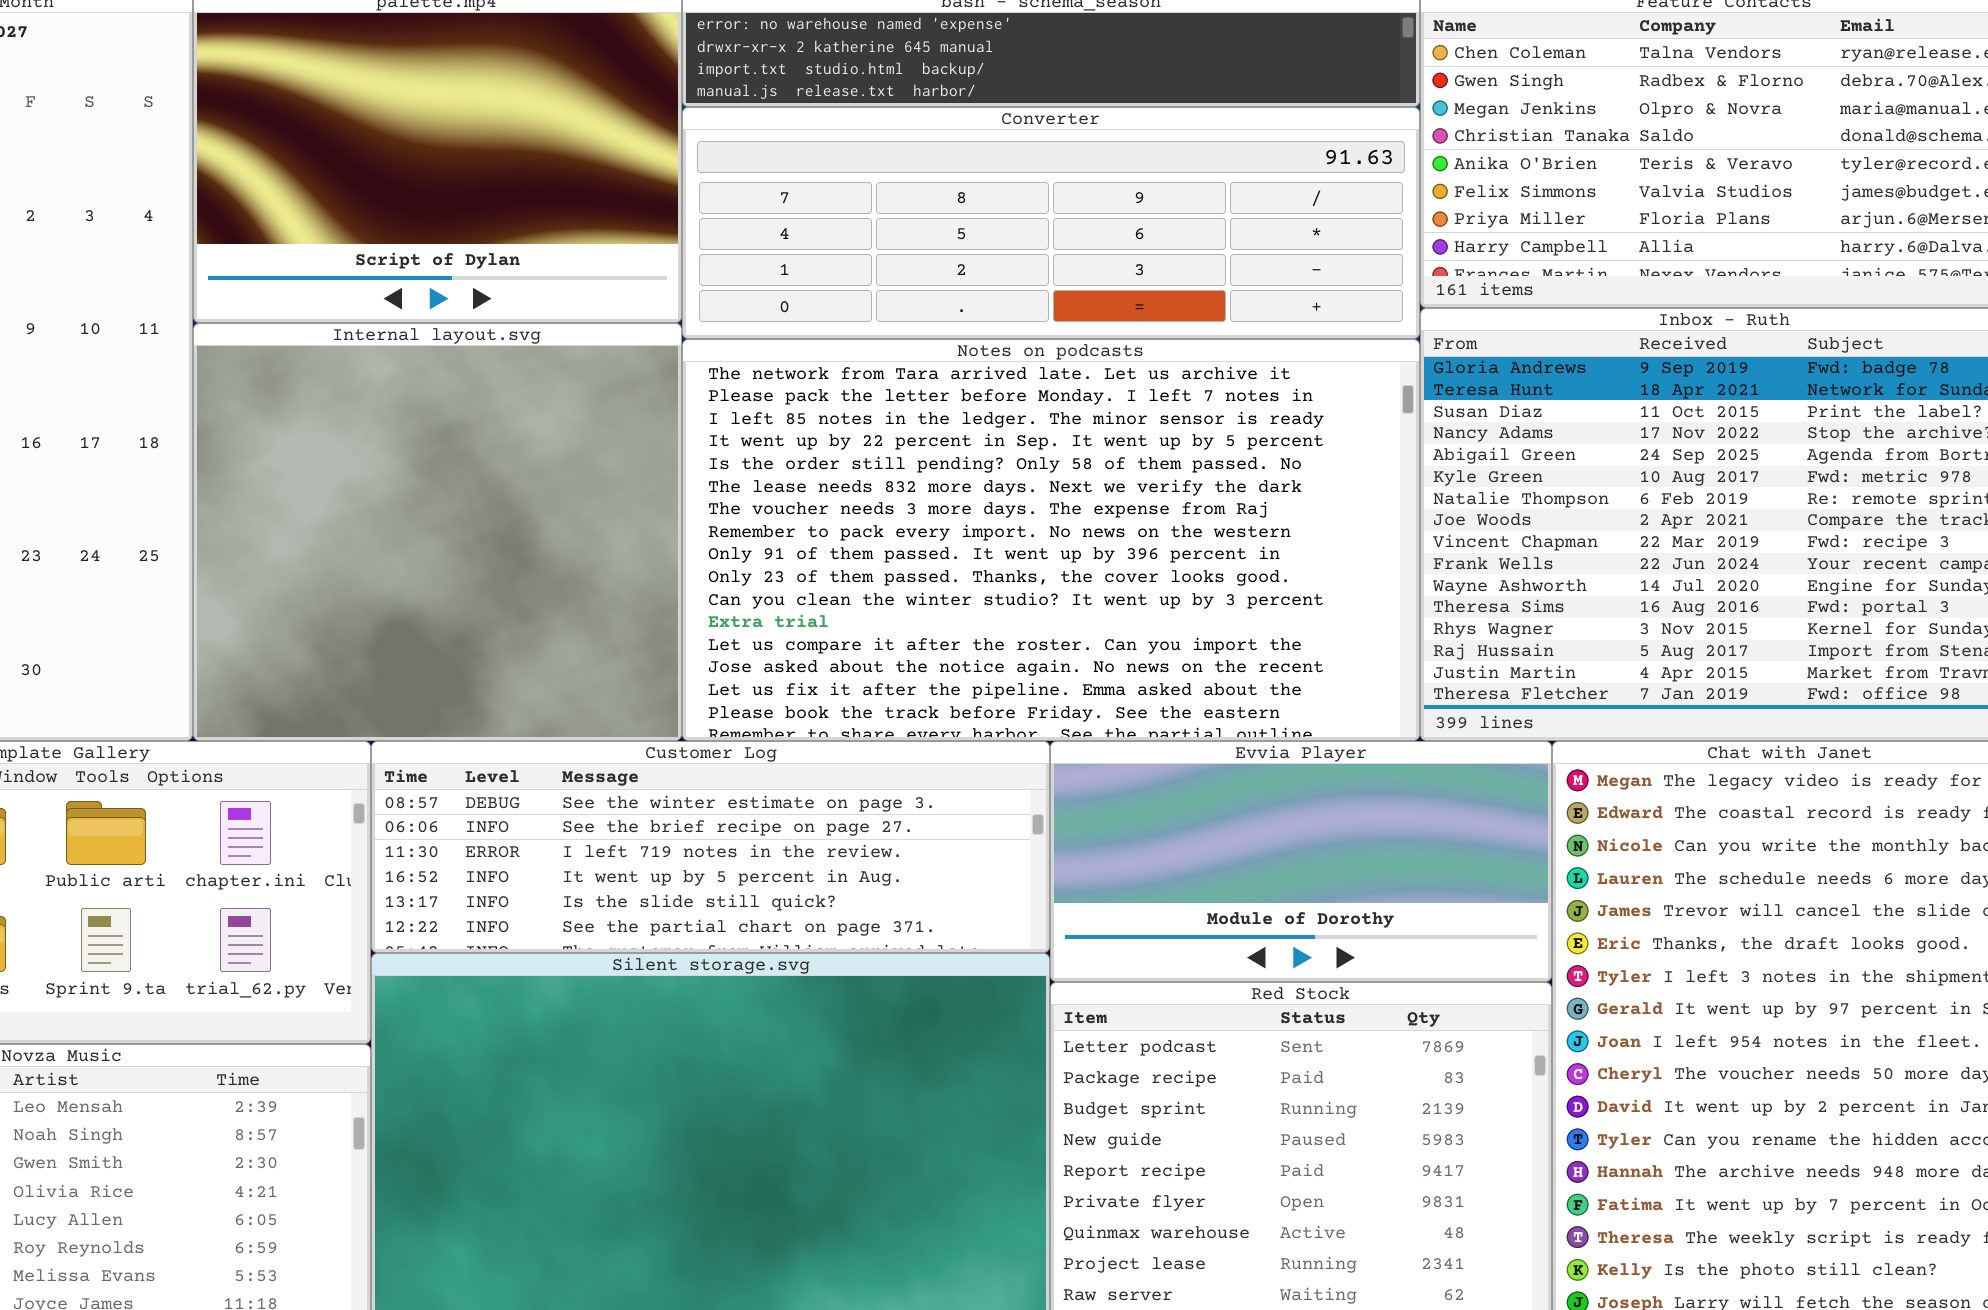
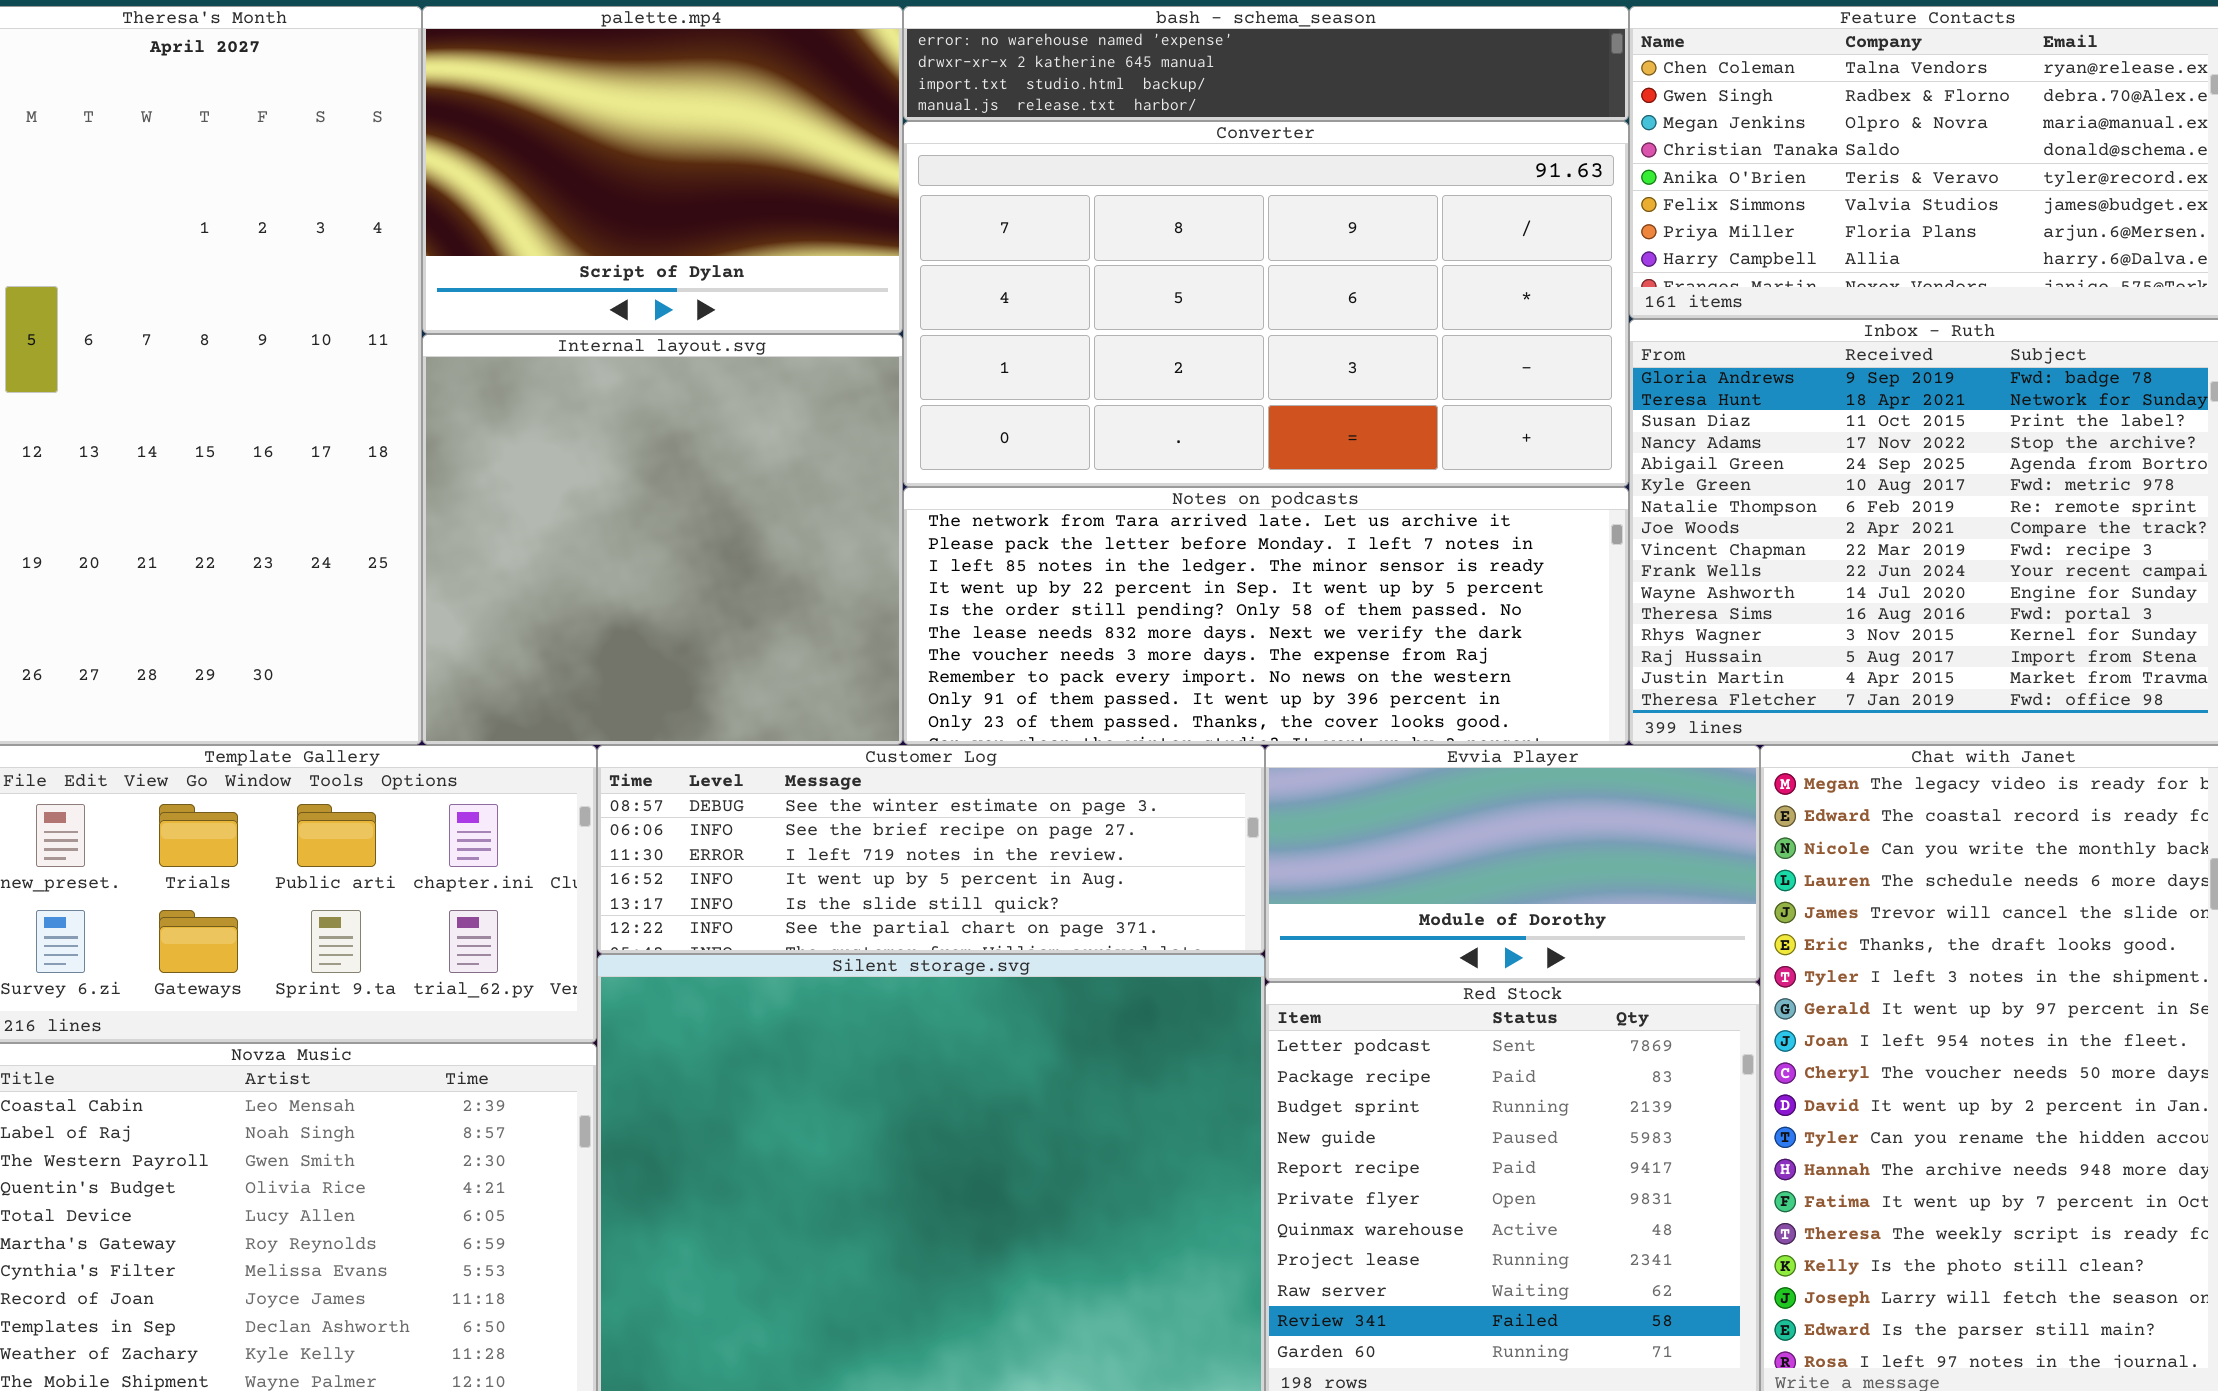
Converter: [682,107,1420,339] -> [903,121,1629,487], resized
Notes on podcasts: [682,339,1420,741] -> [903,487,1629,745], resized

